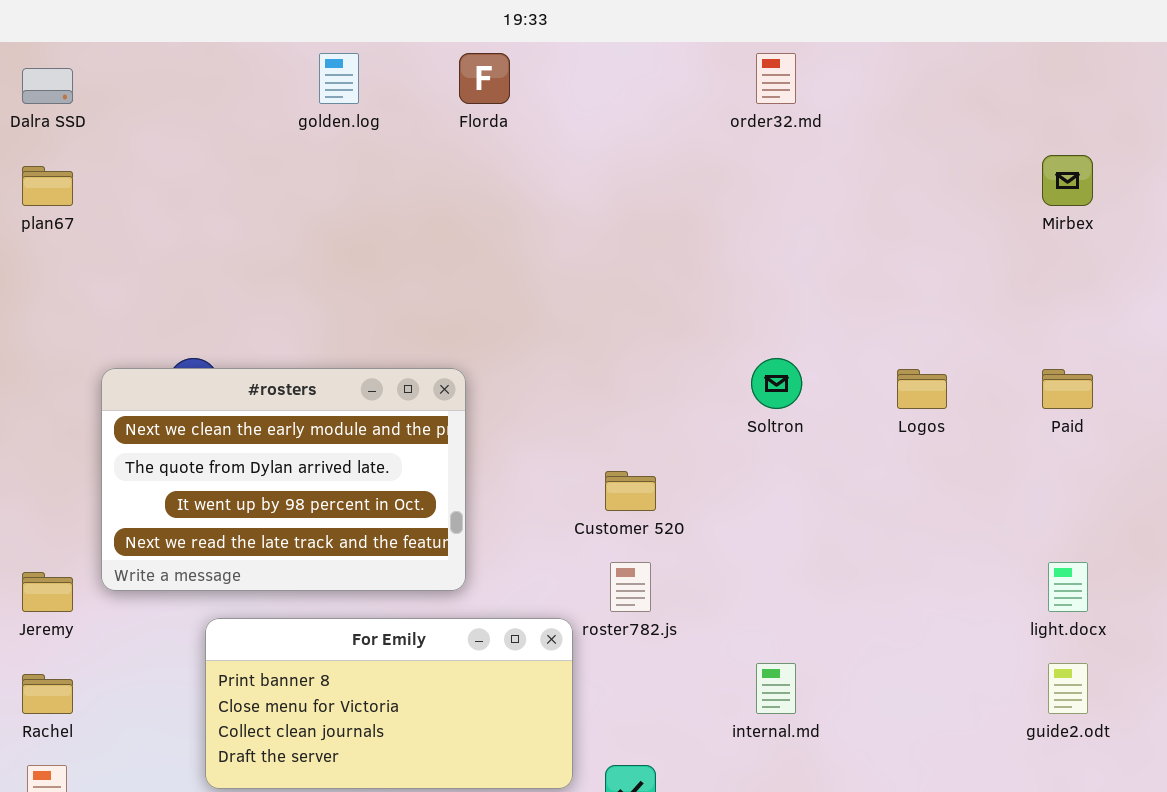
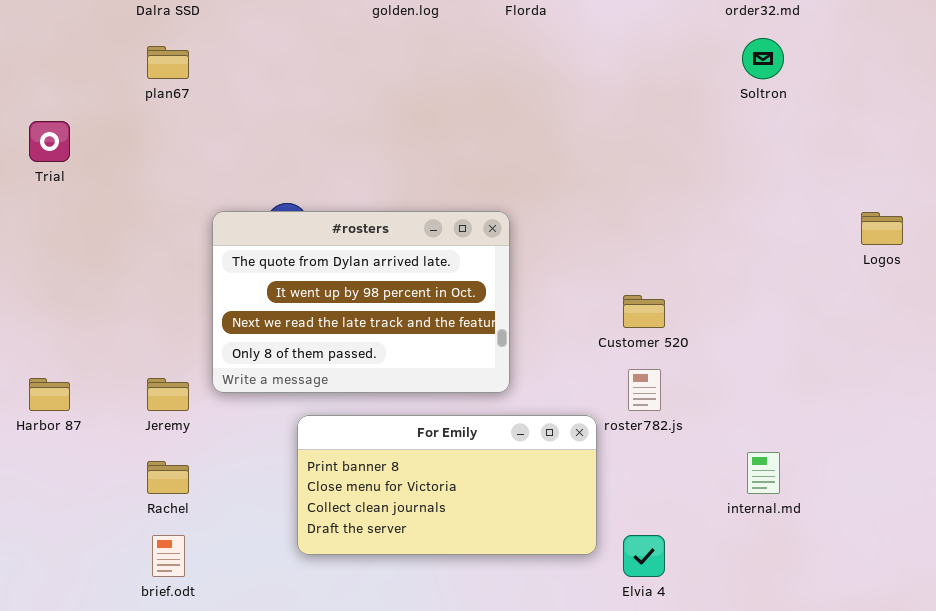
Soltron: [751,358,802,409] -> [742,38,784,79], moved
#rosters: [101,368,466,591] -> [212,211,510,393], scrolled down 1 row

